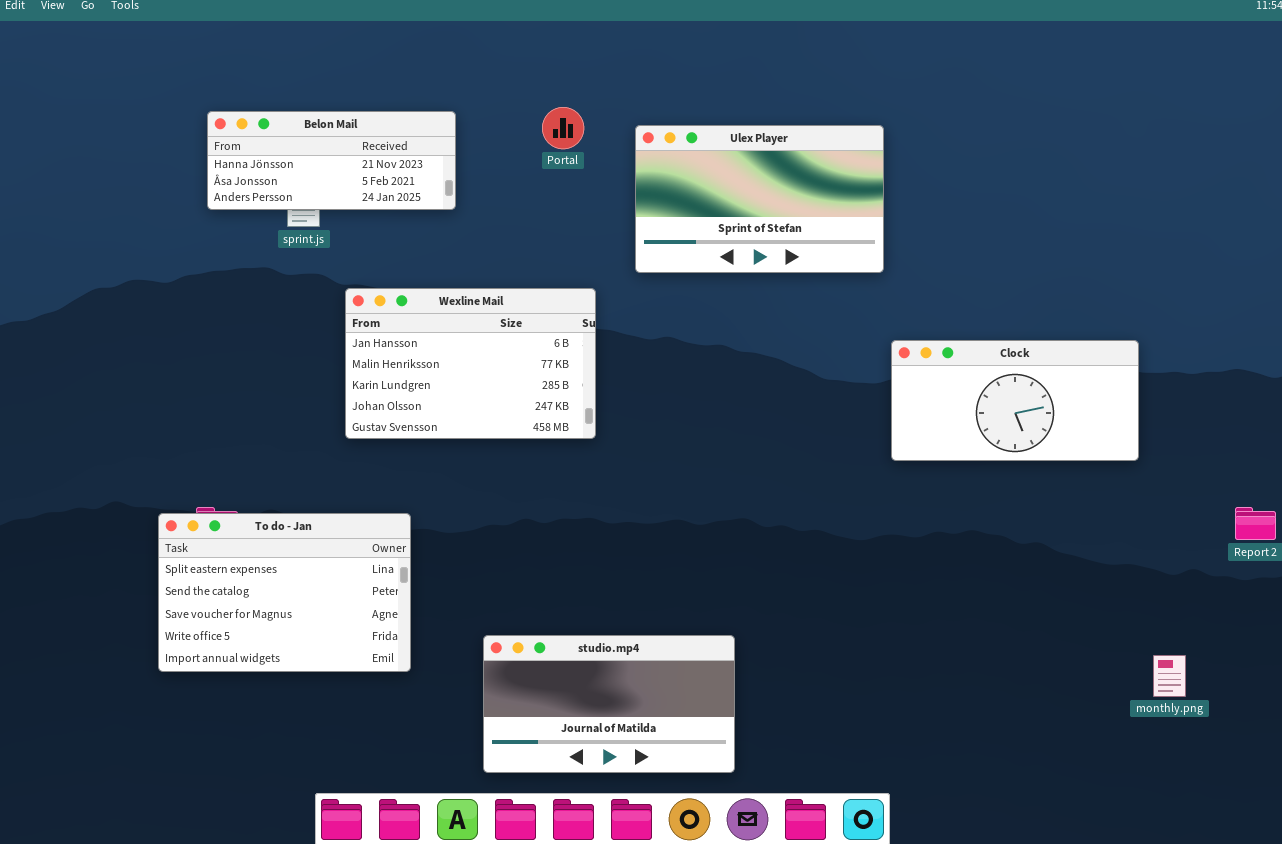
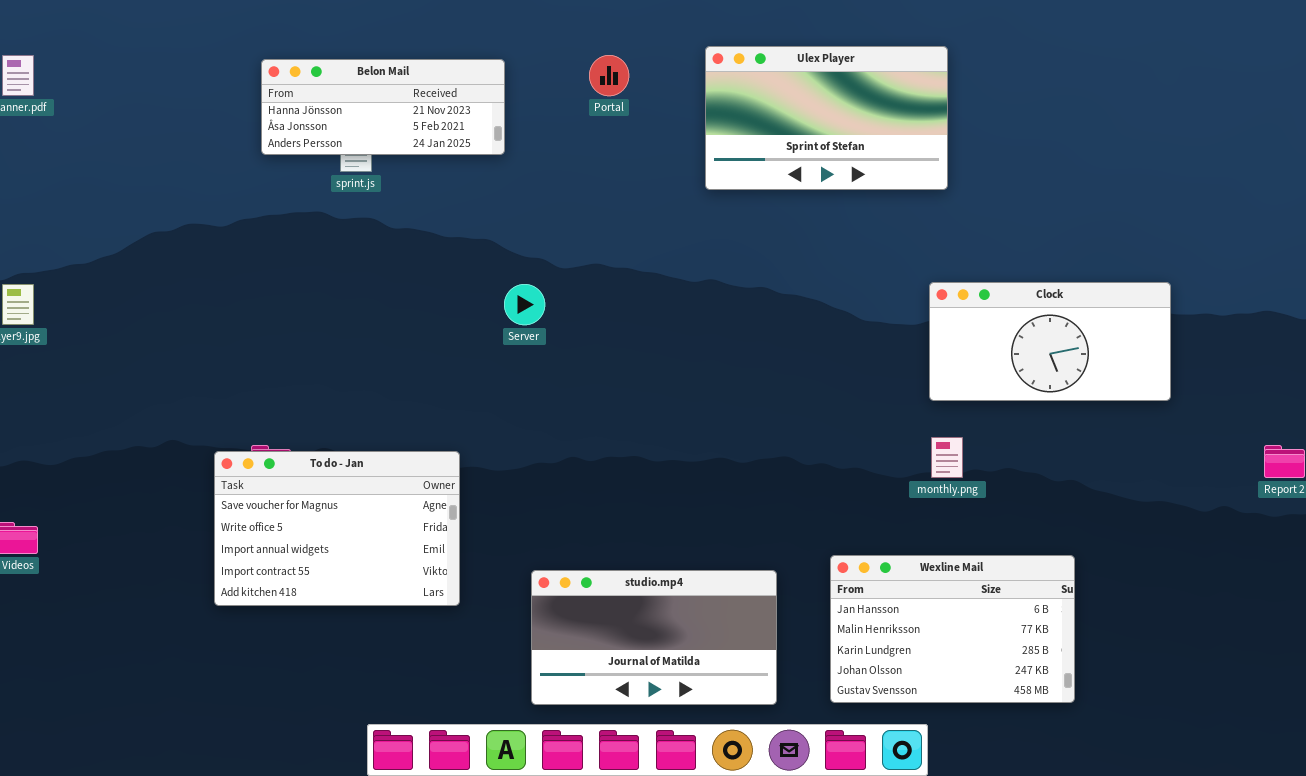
Ulex Player: [635,125,884,273] -> [705,46,948,190], moved
Wexline Mail: [345,288,596,439] -> [830,555,1075,703], moved
To do - Jan: [158,513,411,672] -> [214,451,460,606], scrolled down 2 rows
monthly.png: [1153,655,1186,697] -> [931,437,963,478], moved

